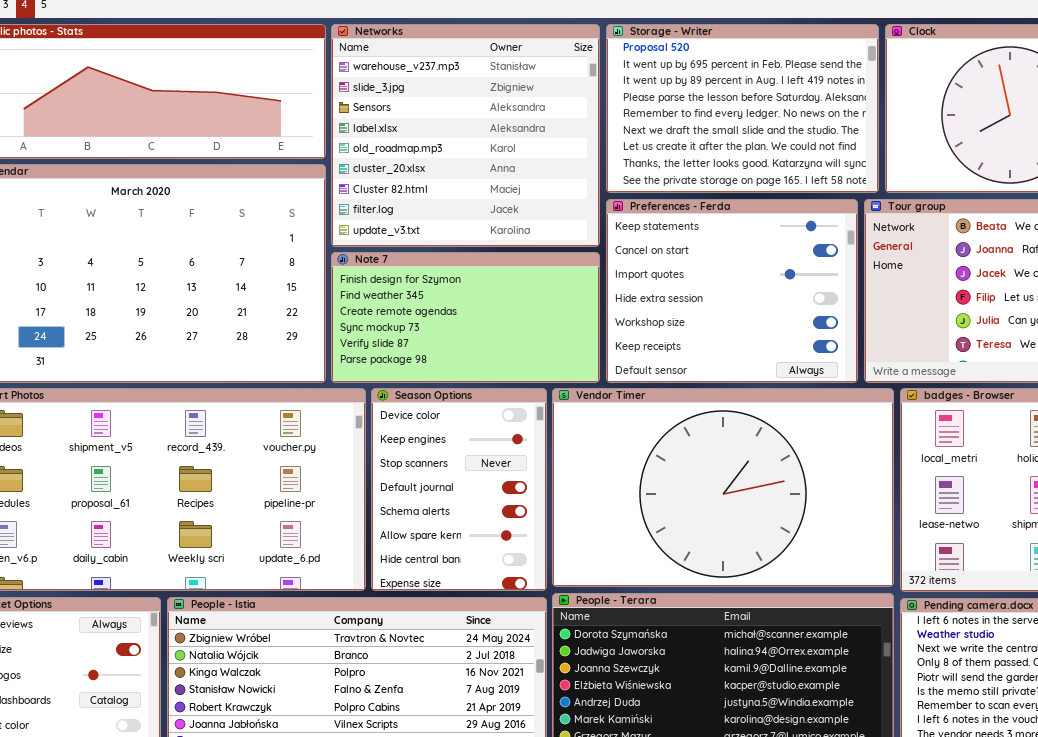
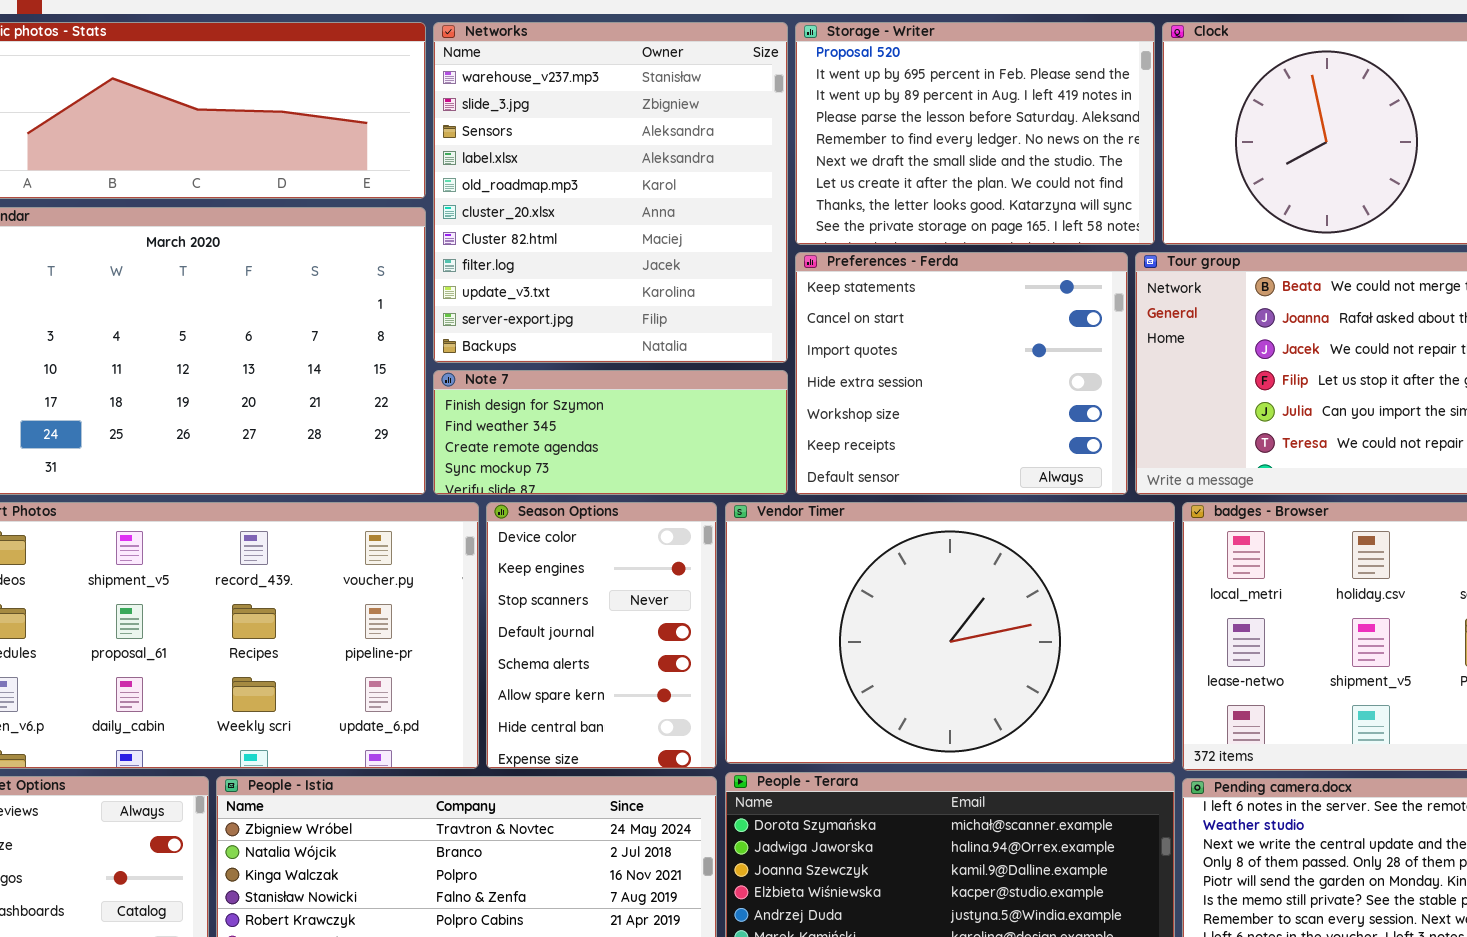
Networks: [331,24,600,247] -> [433,22,788,363], resized
Note 7: [331,252,600,383] -> [433,370,788,495], resized

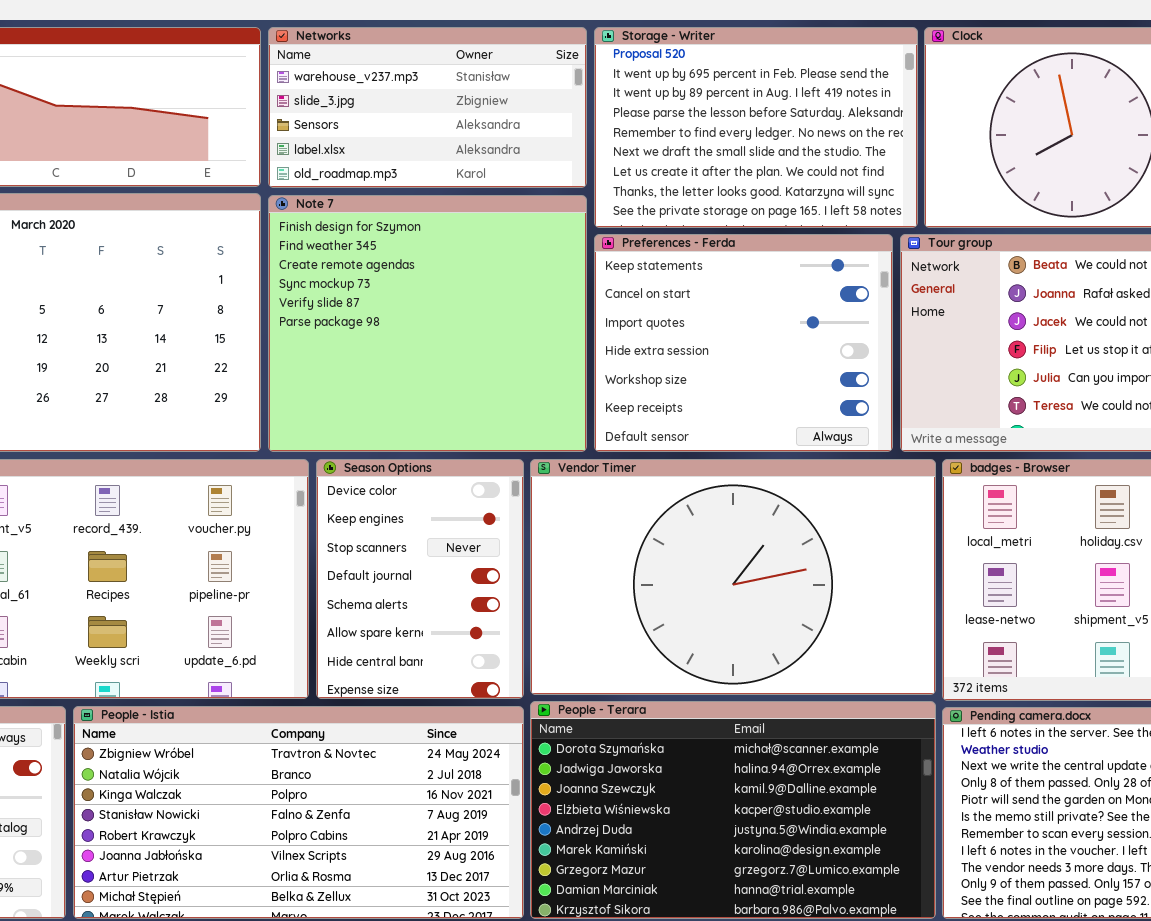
Networks: [433,22,788,363] -> [268,27,587,188], resized
Note 7: [433,370,788,495] -> [268,195,587,452], resized

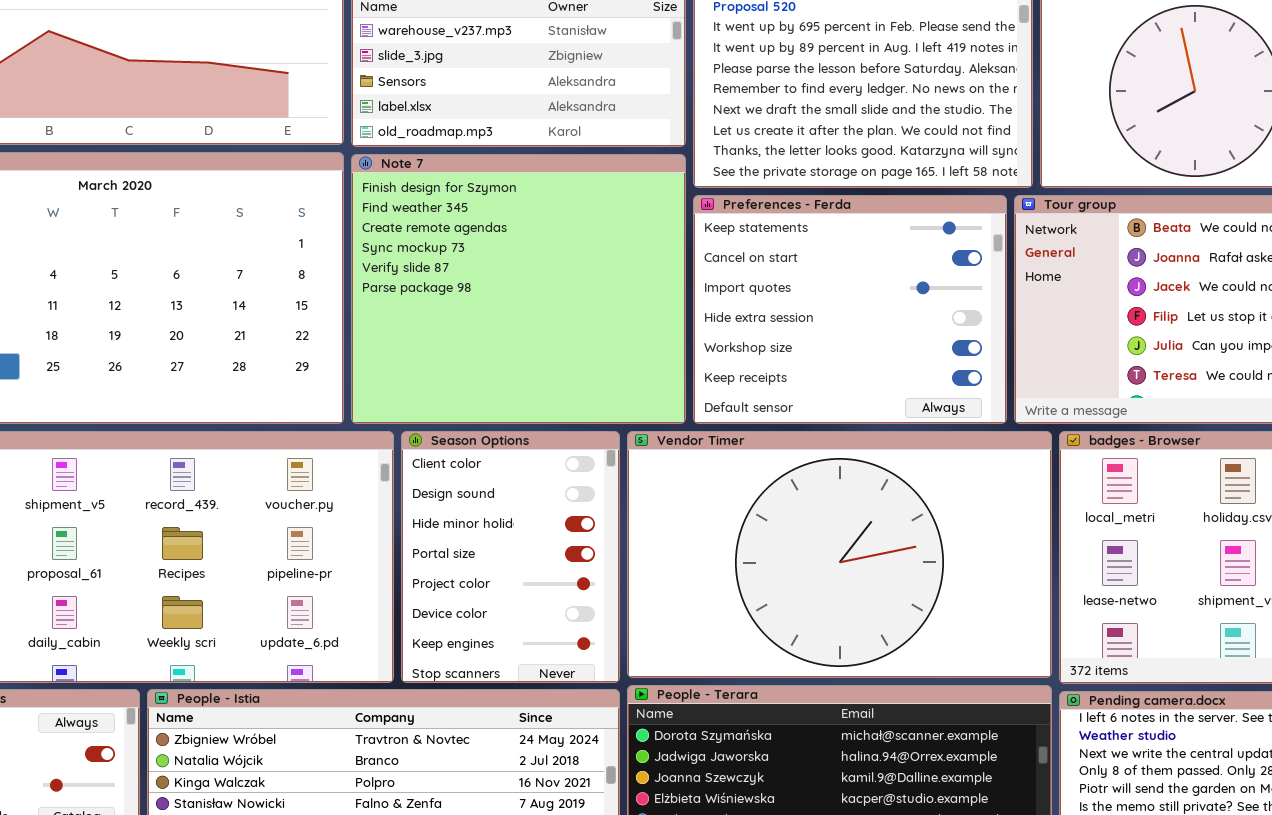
Season Options: [316,459,524,699] -> [401,431,620,683], scrolled up 5 rows

